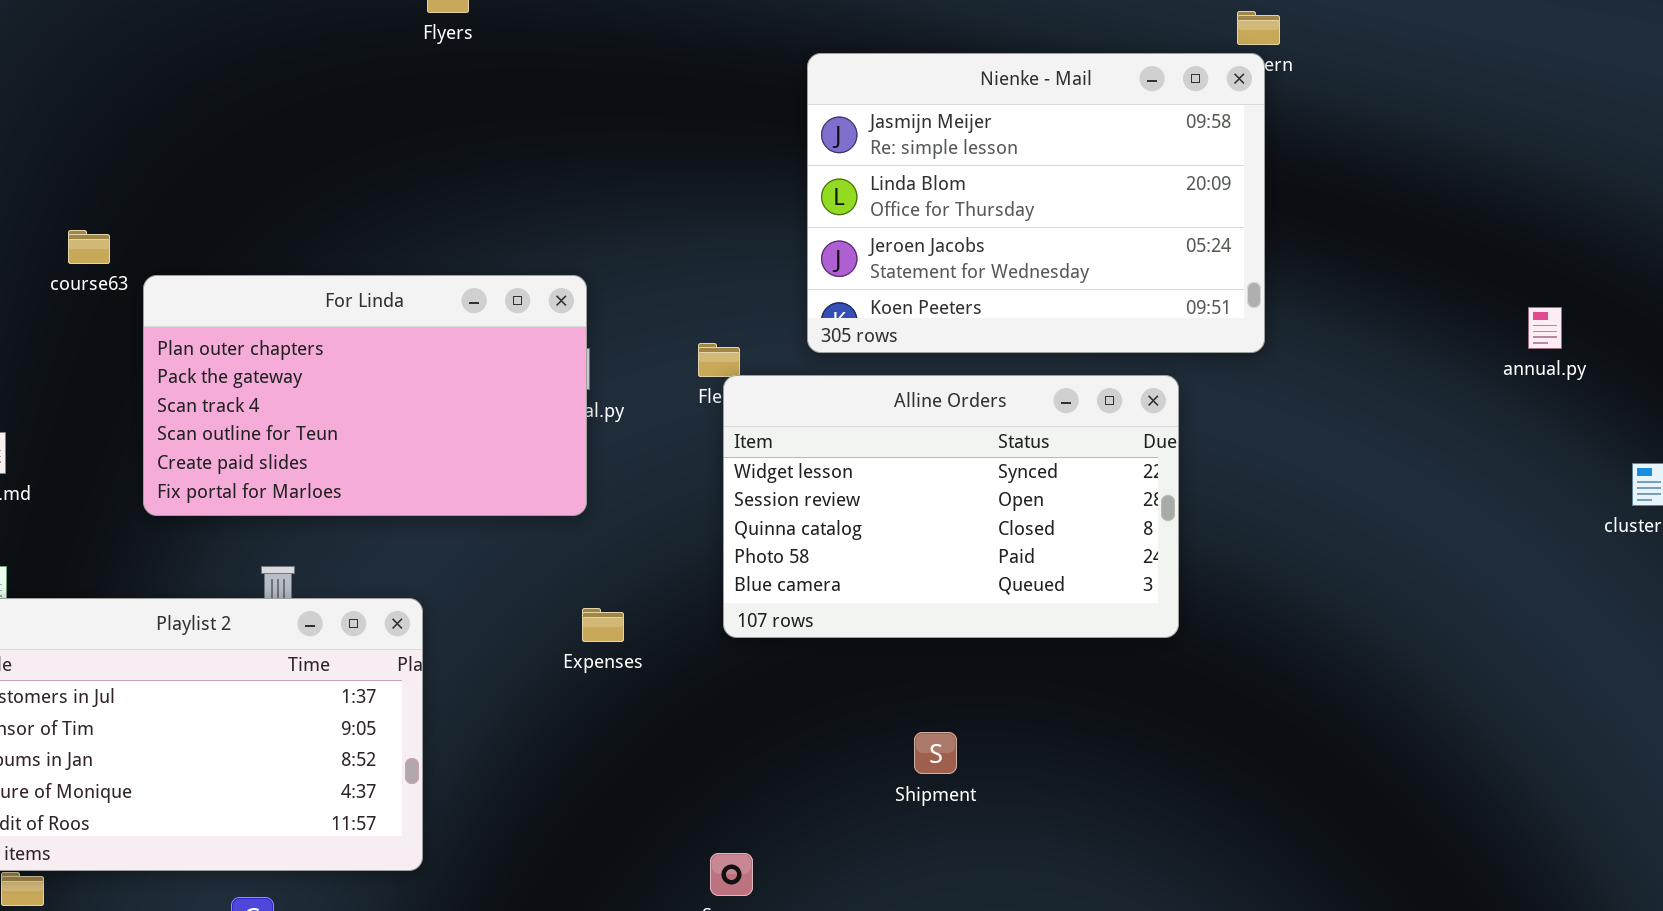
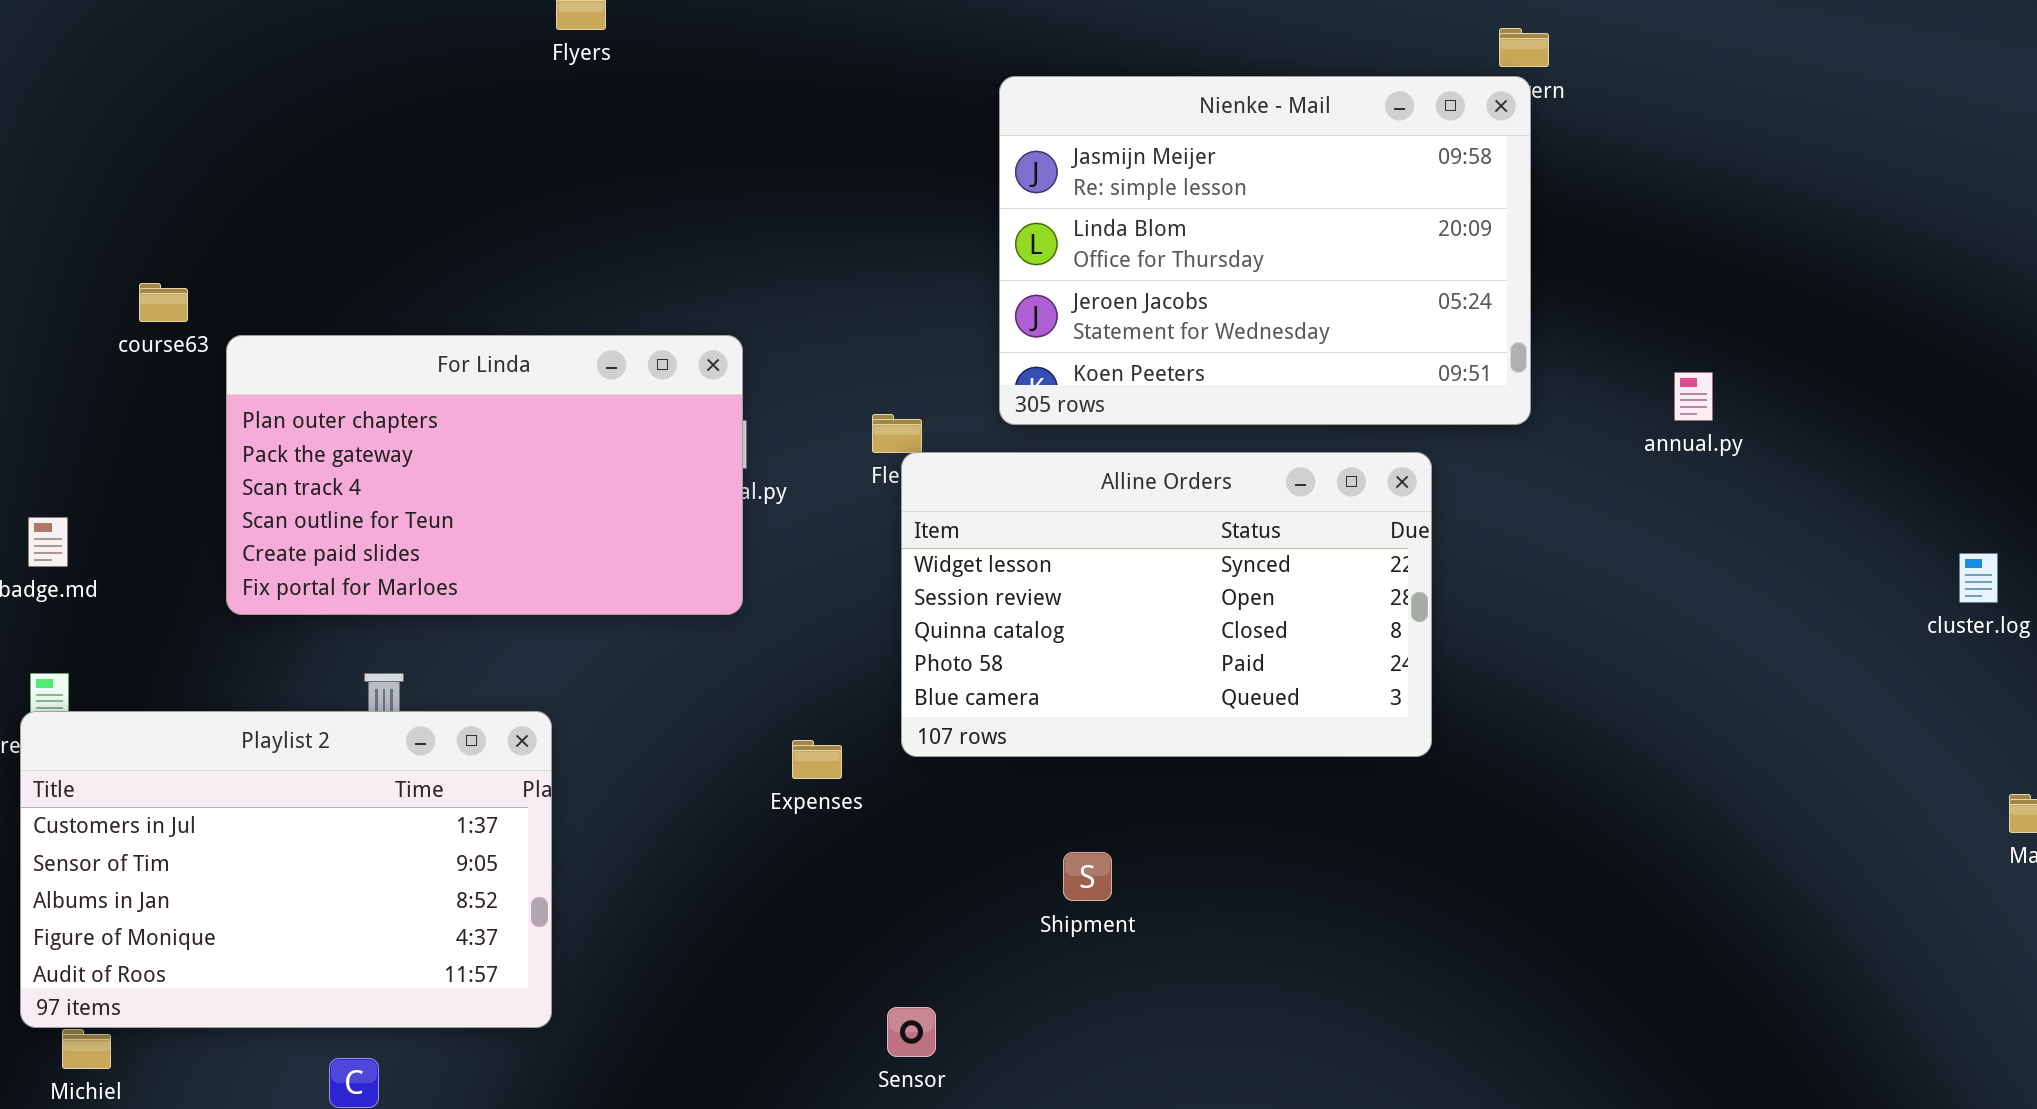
annual.py: [1528,307,1562,349] -> [1674,372,1713,421], moved
Expenses: [582,608,624,642] -> [792,740,842,779], moved
Shipment: [914,732,957,774] -> [1063,852,1112,901], moved

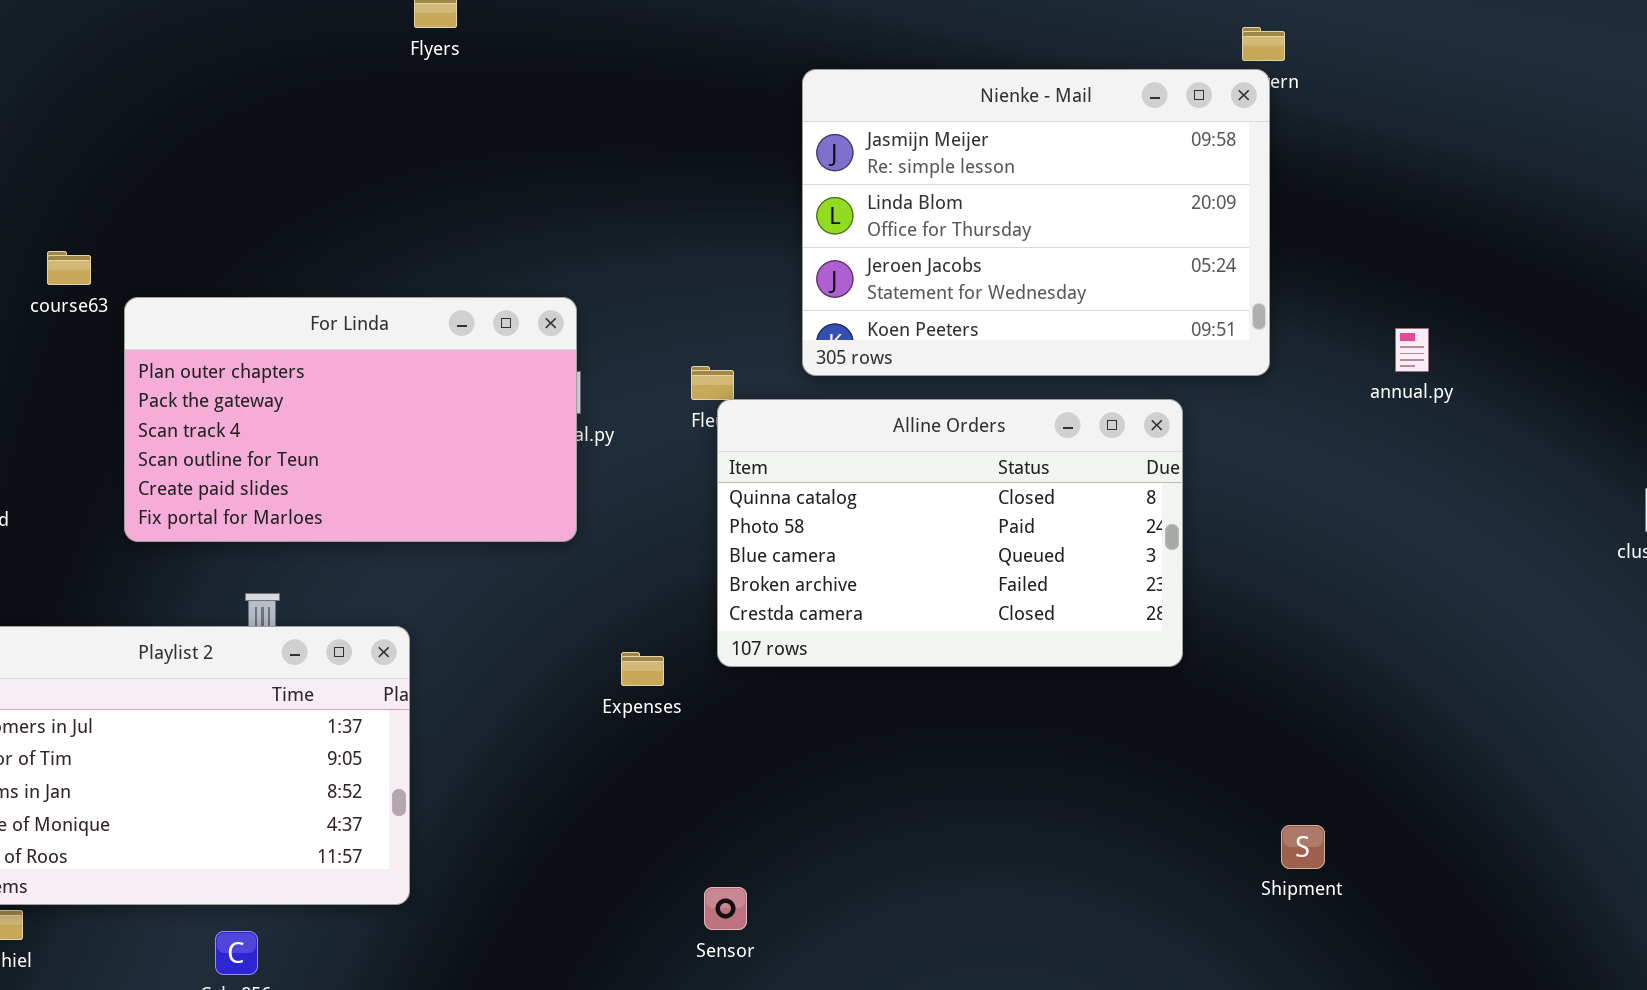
Alline Orders: [901,452,1432,757] -> [717,399,1183,667], scrolled down 2 rows
Shipment: [1063,852,1112,901] -> [1281,825,1325,869], moved

